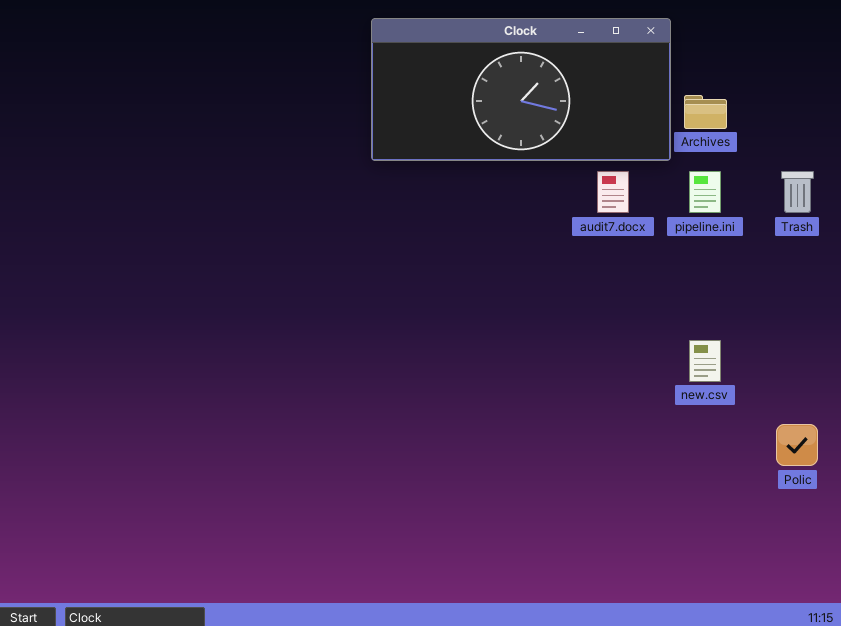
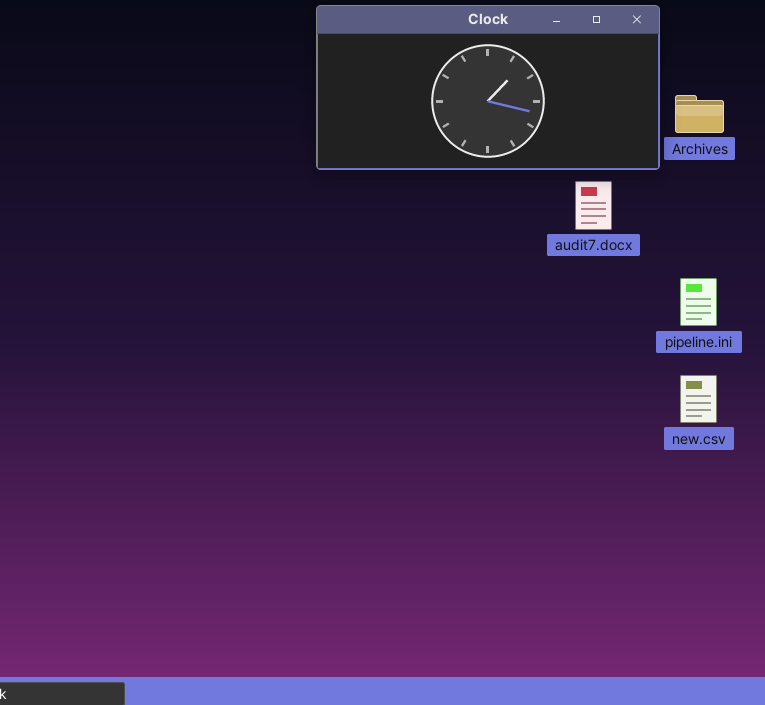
pipeline.ini: [689,171,721,213] -> [680,278,717,326], moved

